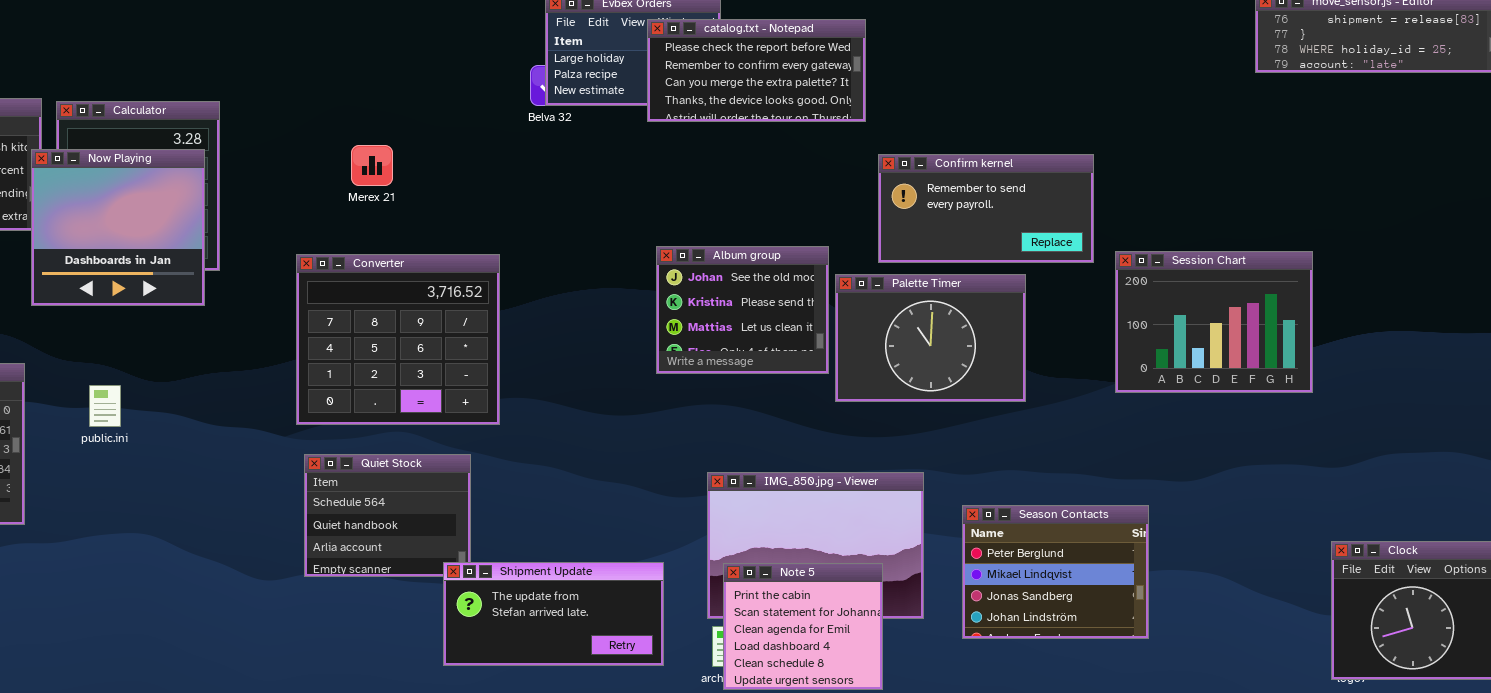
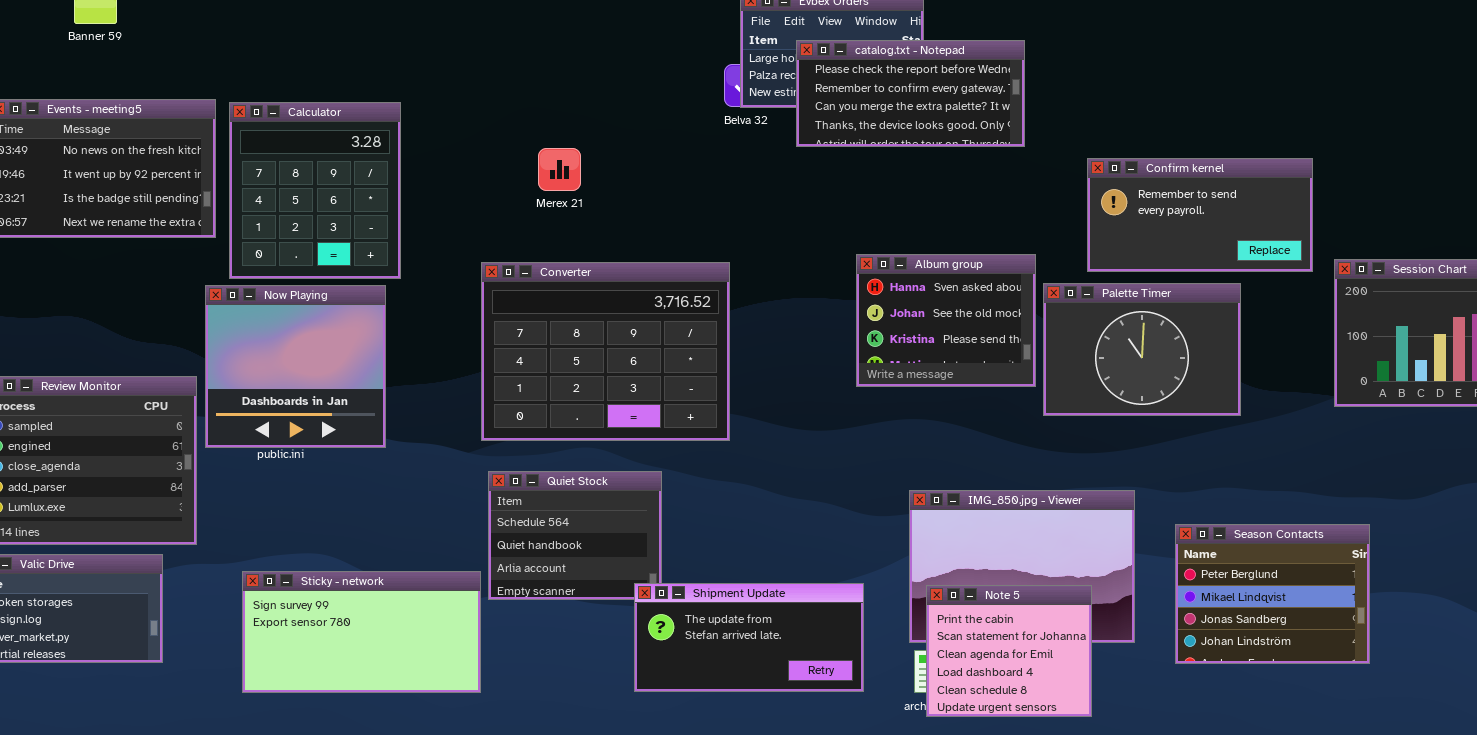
catalog.txt - Notepad: [647,19,866,122] -> [796,40,1025,147], moved
Now Playing: [31,149,205,306] -> [205,285,386,448], moved
Album group: [656,246,829,374] -> [856,254,1036,387], scrolled up 1 row
Converter: [296,254,500,425] -> [481,262,730,441], resized
Sticky - network: none -> [242,571,481,693], opened

